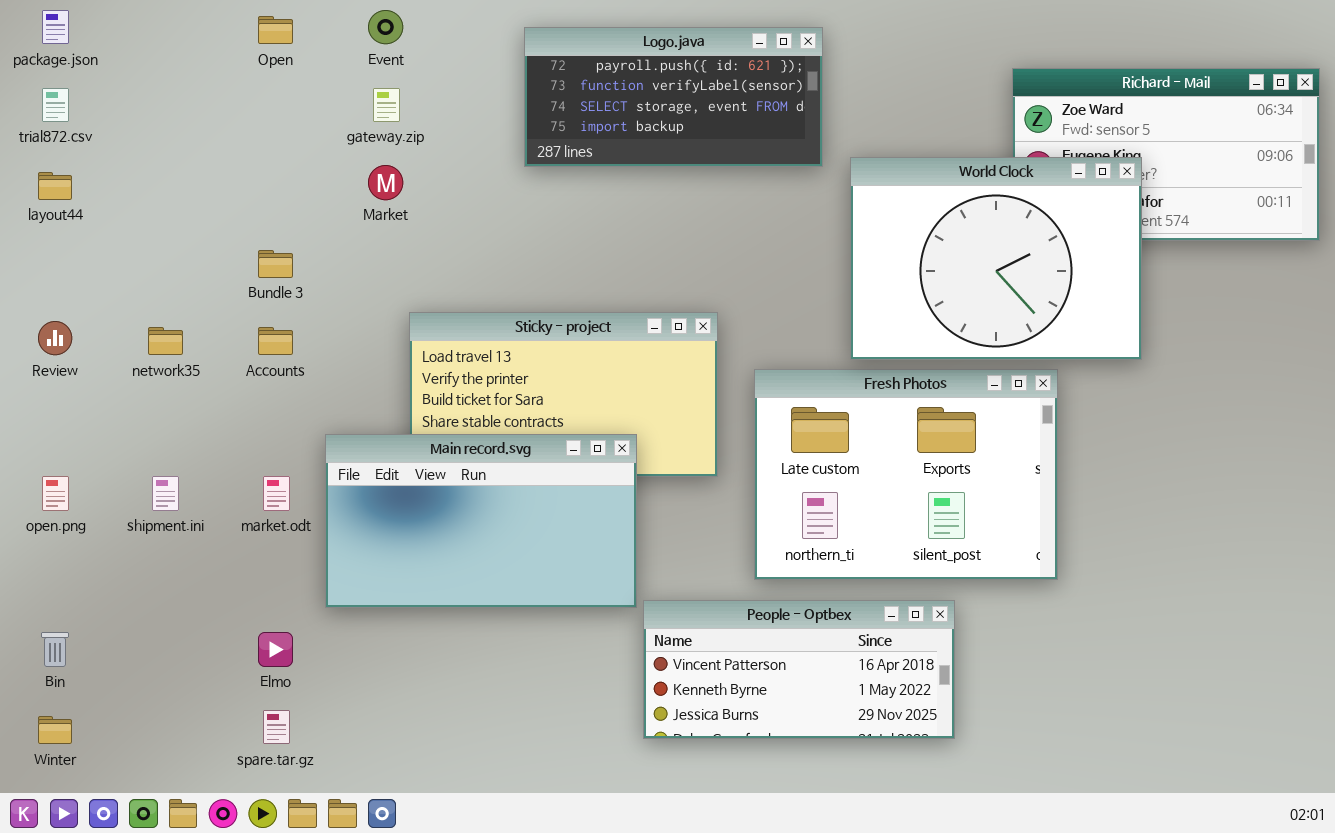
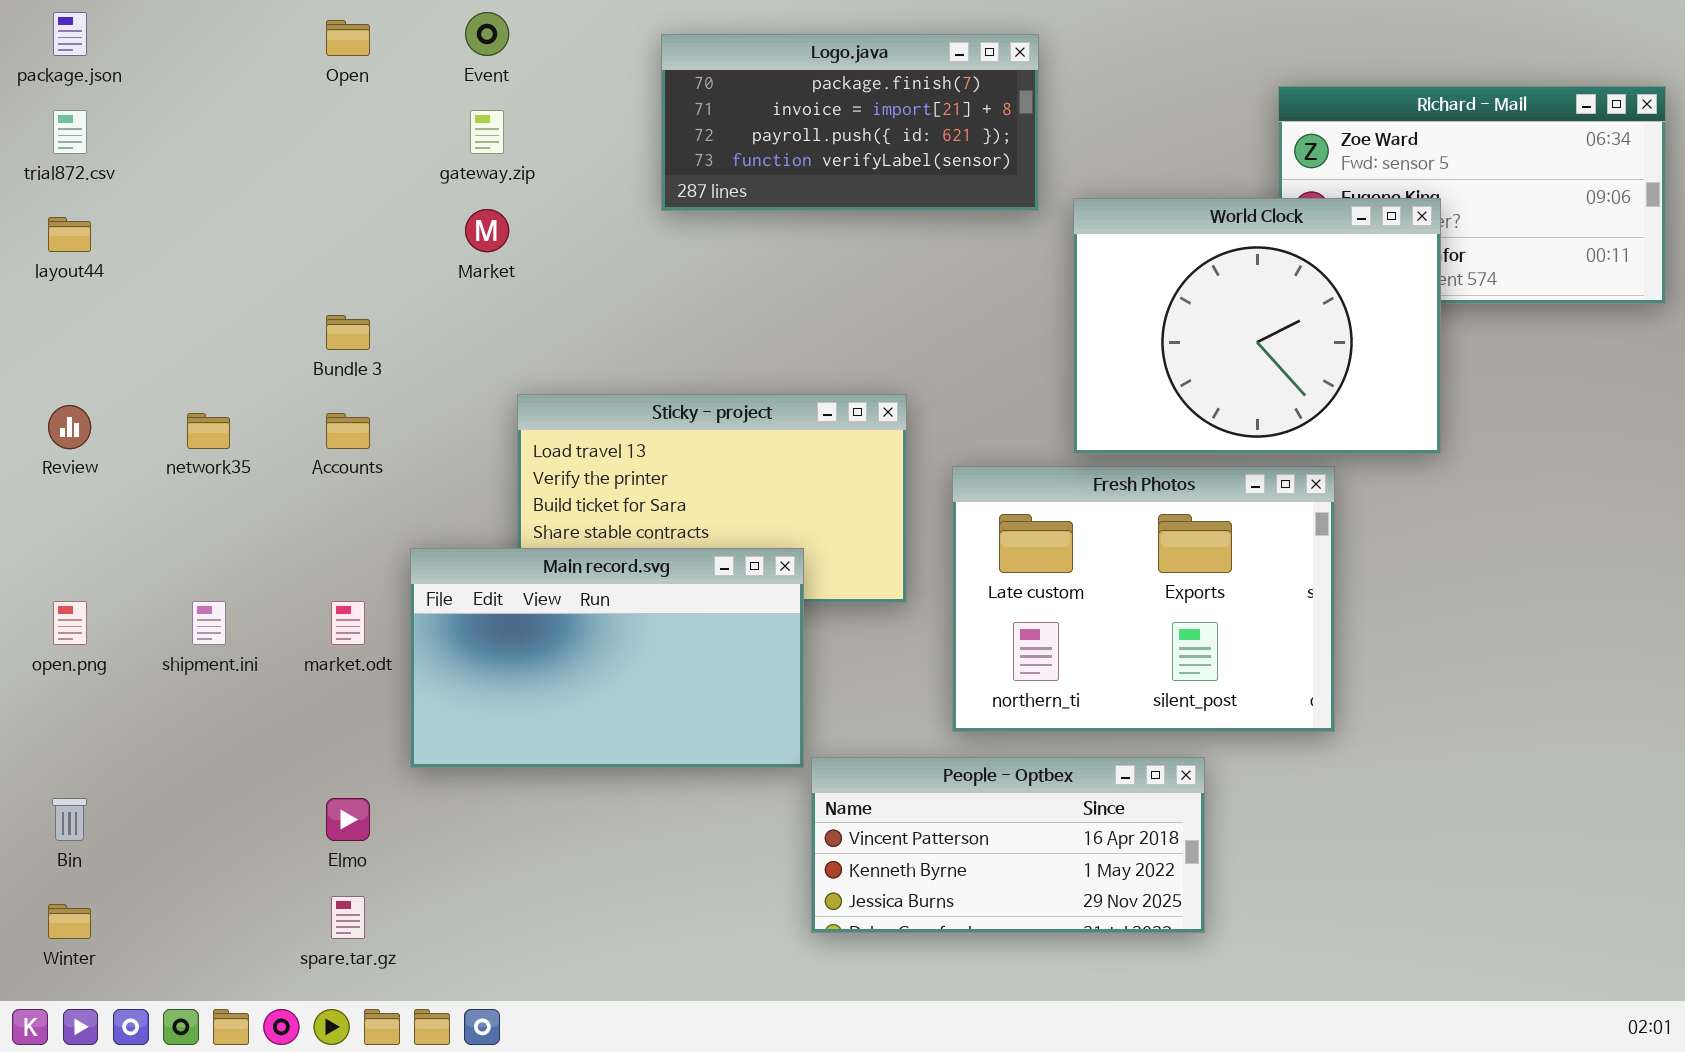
Logo.java: [524,27,823,167] -> [661,34,1039,211], scrolled up 2 rows

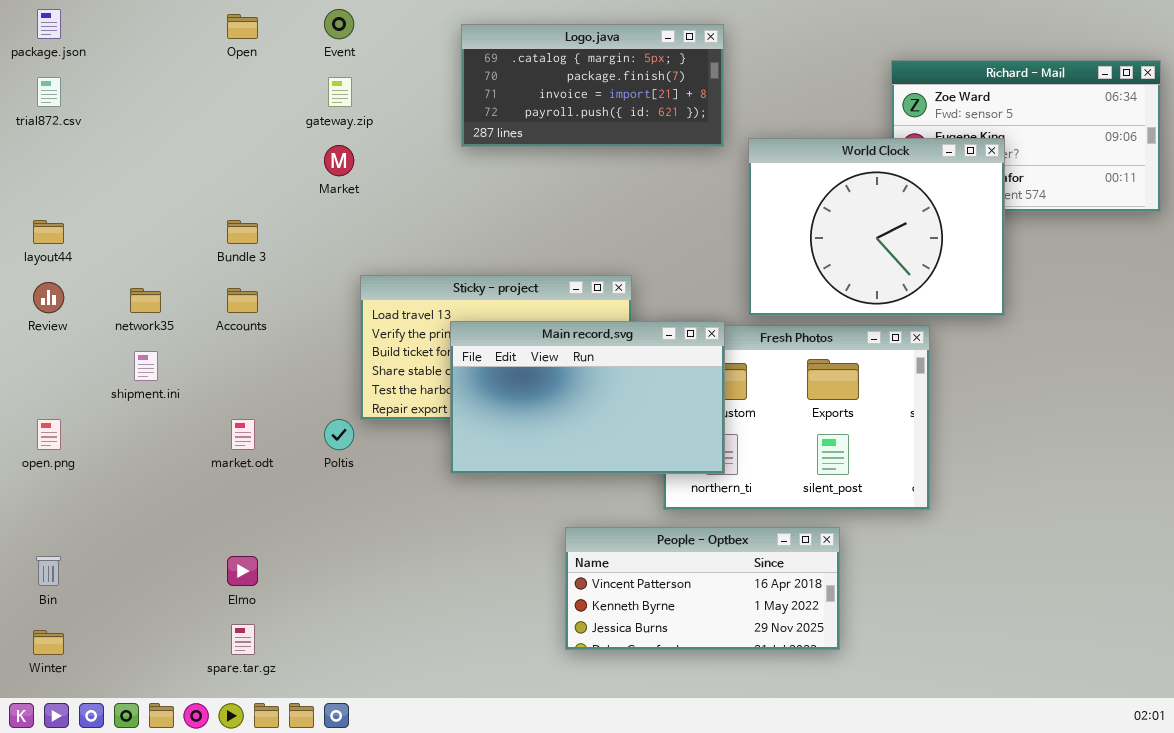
Logo.java: [661,34,1039,211] -> [461,24,724,147], scrolled up 1 row
layout44: [48,217,91,252] -> [33,220,64,244], moved
Main record.svg: [410,548,804,768] -> [450,321,725,474], moved
shipment.ini: [192,601,226,645] -> [134,351,158,381], moved

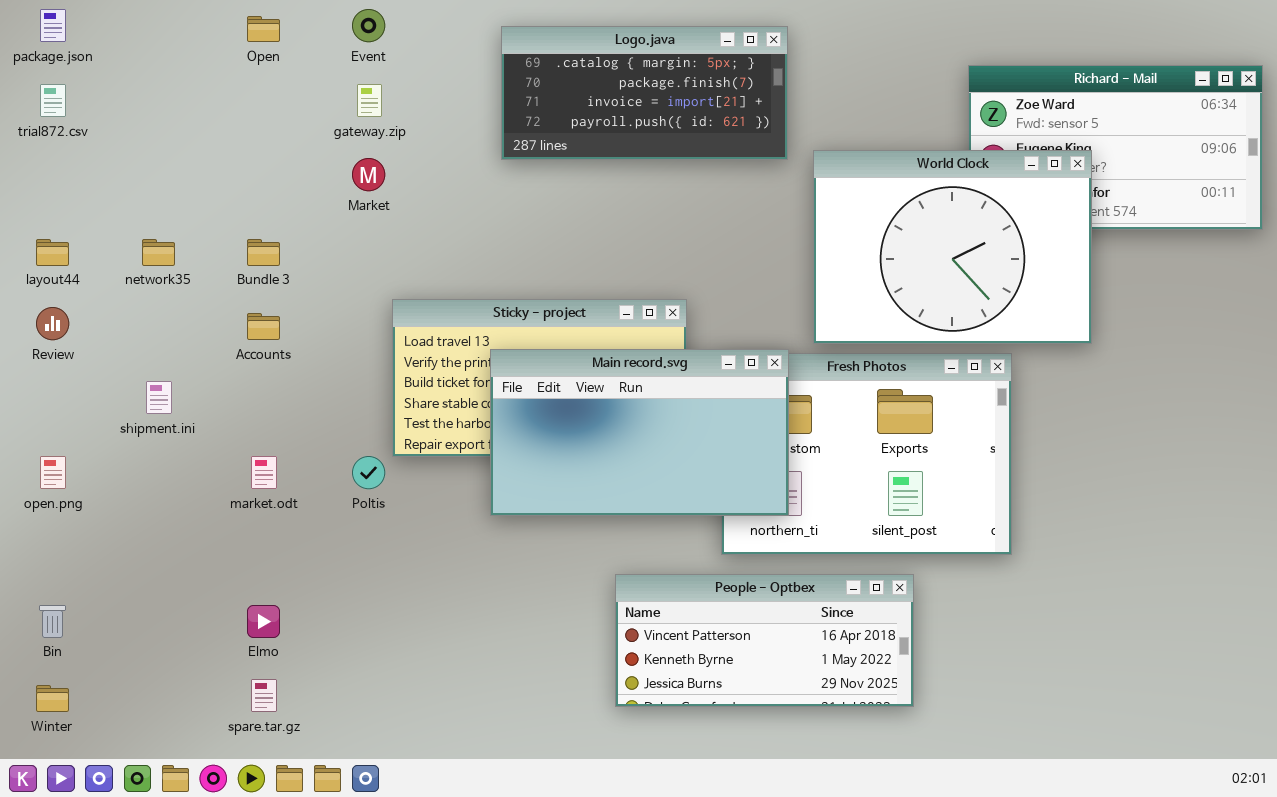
network35: [130,288,161,313] -> [142,239,175,266], moved

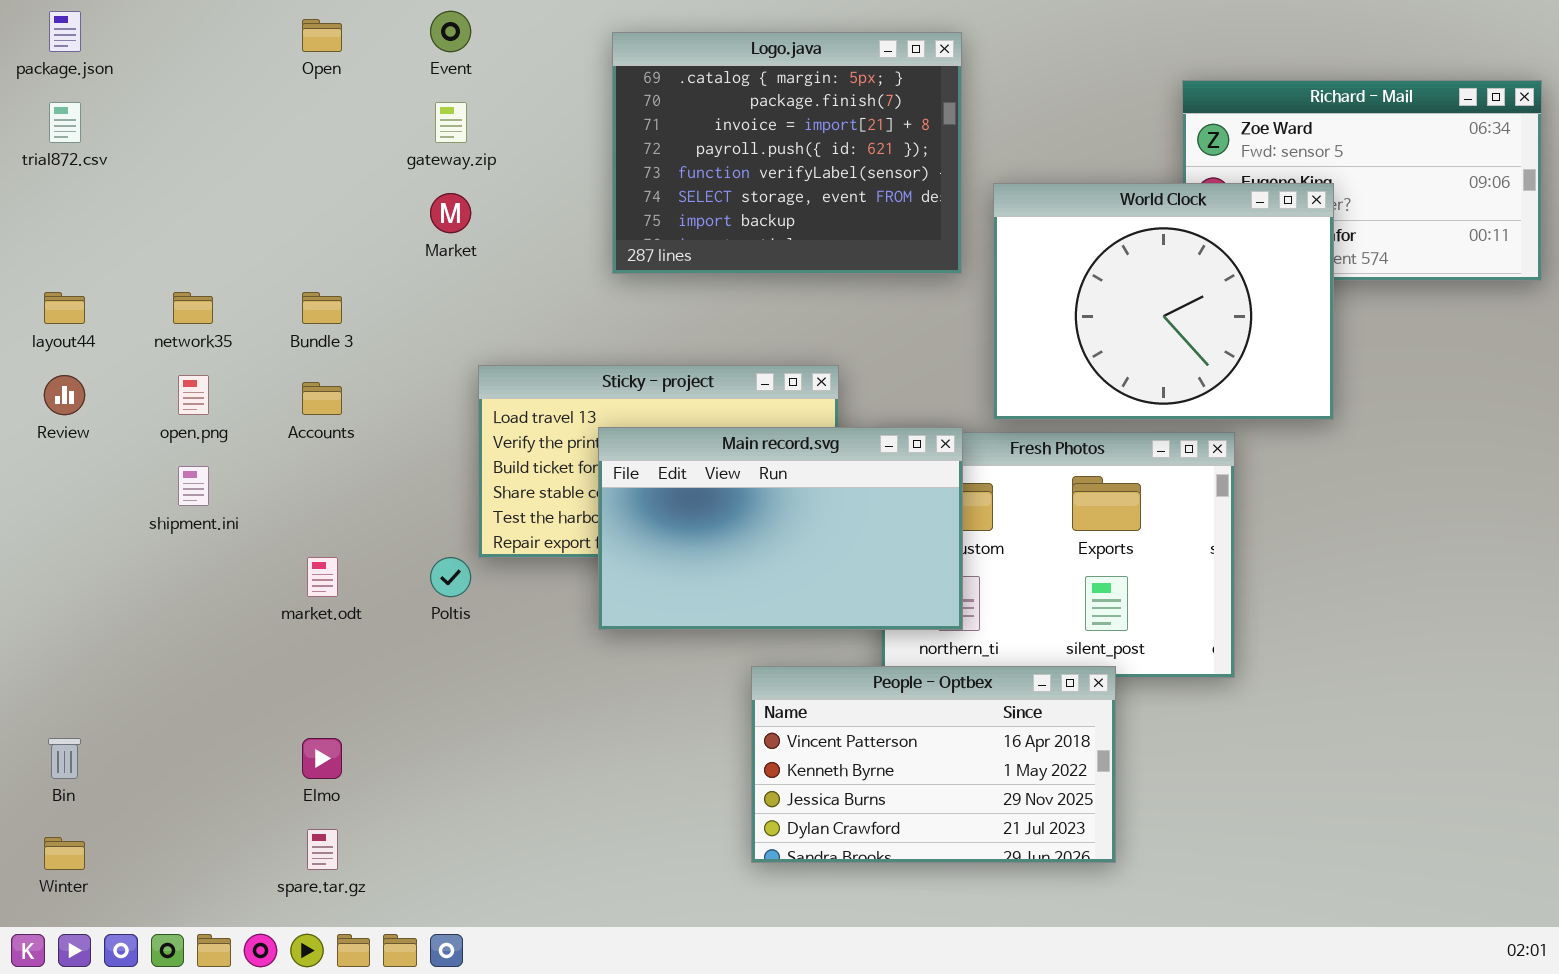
Logo.java: [501,26,788,160] -> [612,32,962,274], resized
open.png: [40,456,66,489] -> [178,375,209,415], moved
People - Optbex: [615,574,914,707] -> [751,666,1116,863], resized

